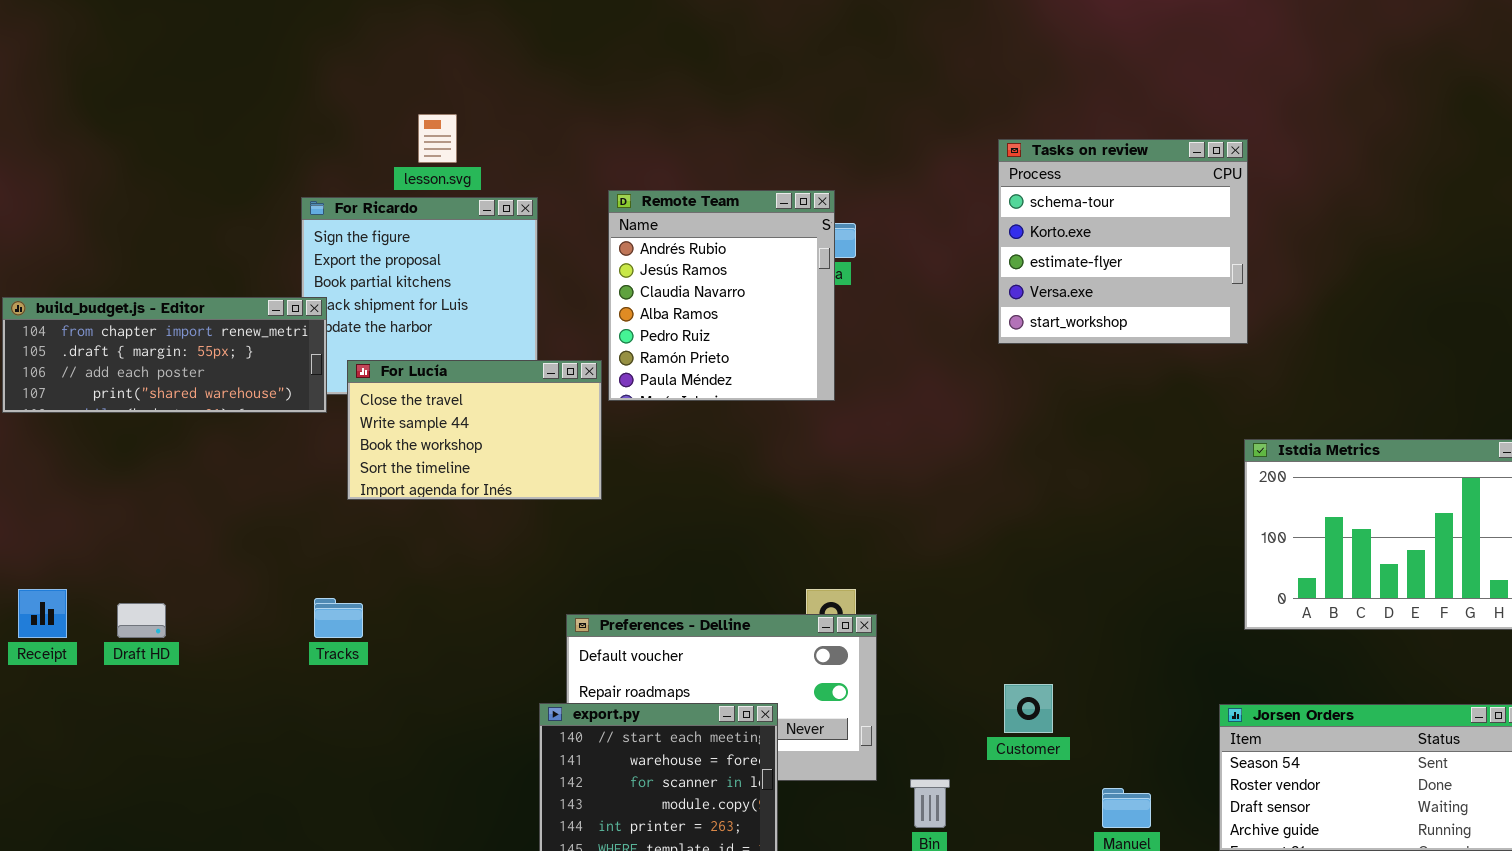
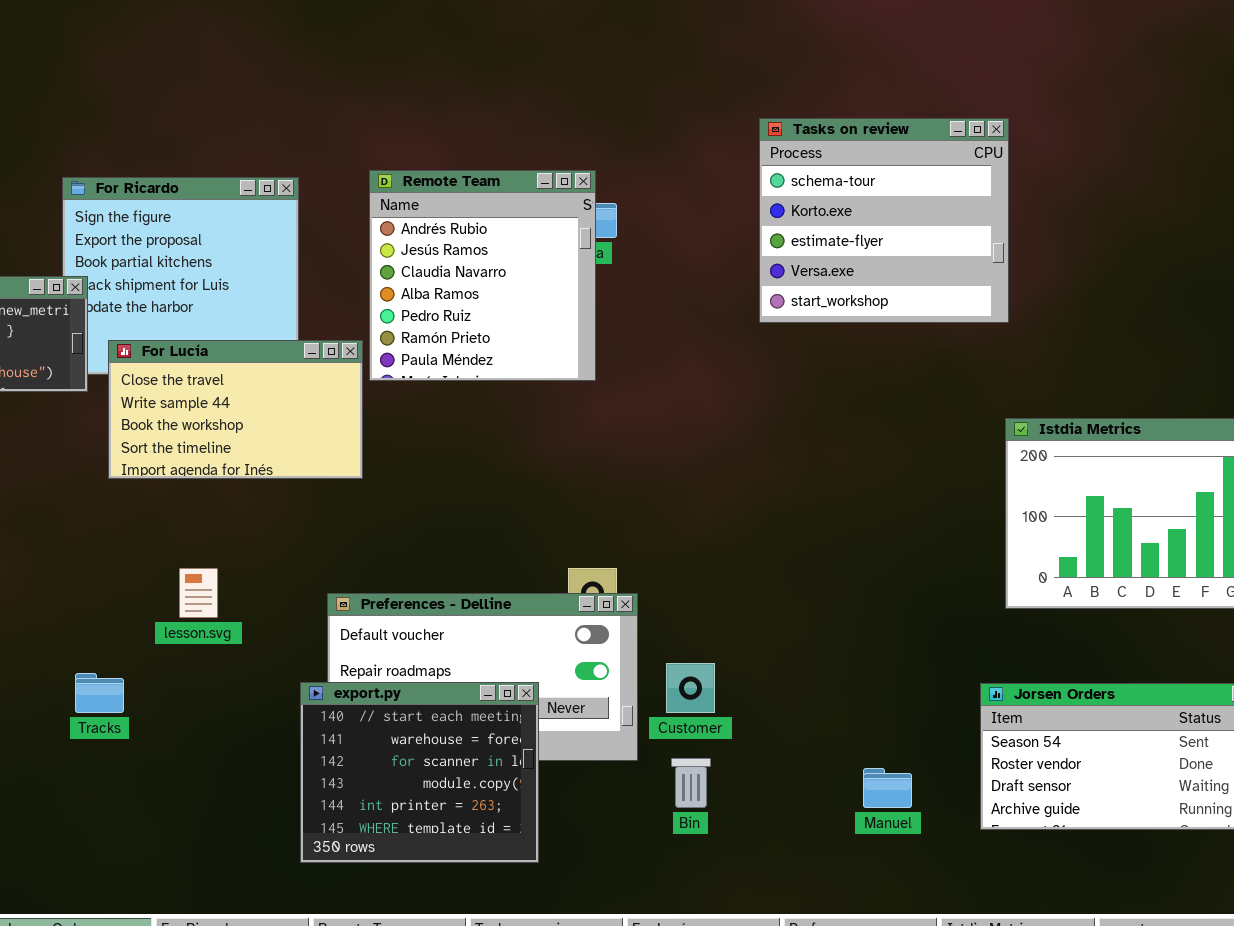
lesson.svg: [418,114,457,163] -> [179,568,218,618], moved
Tracks: [314,598,363,638] -> [75,673,124,713], moved
Customer: [1004,684,1053,733] -> [666,663,715,713], moved

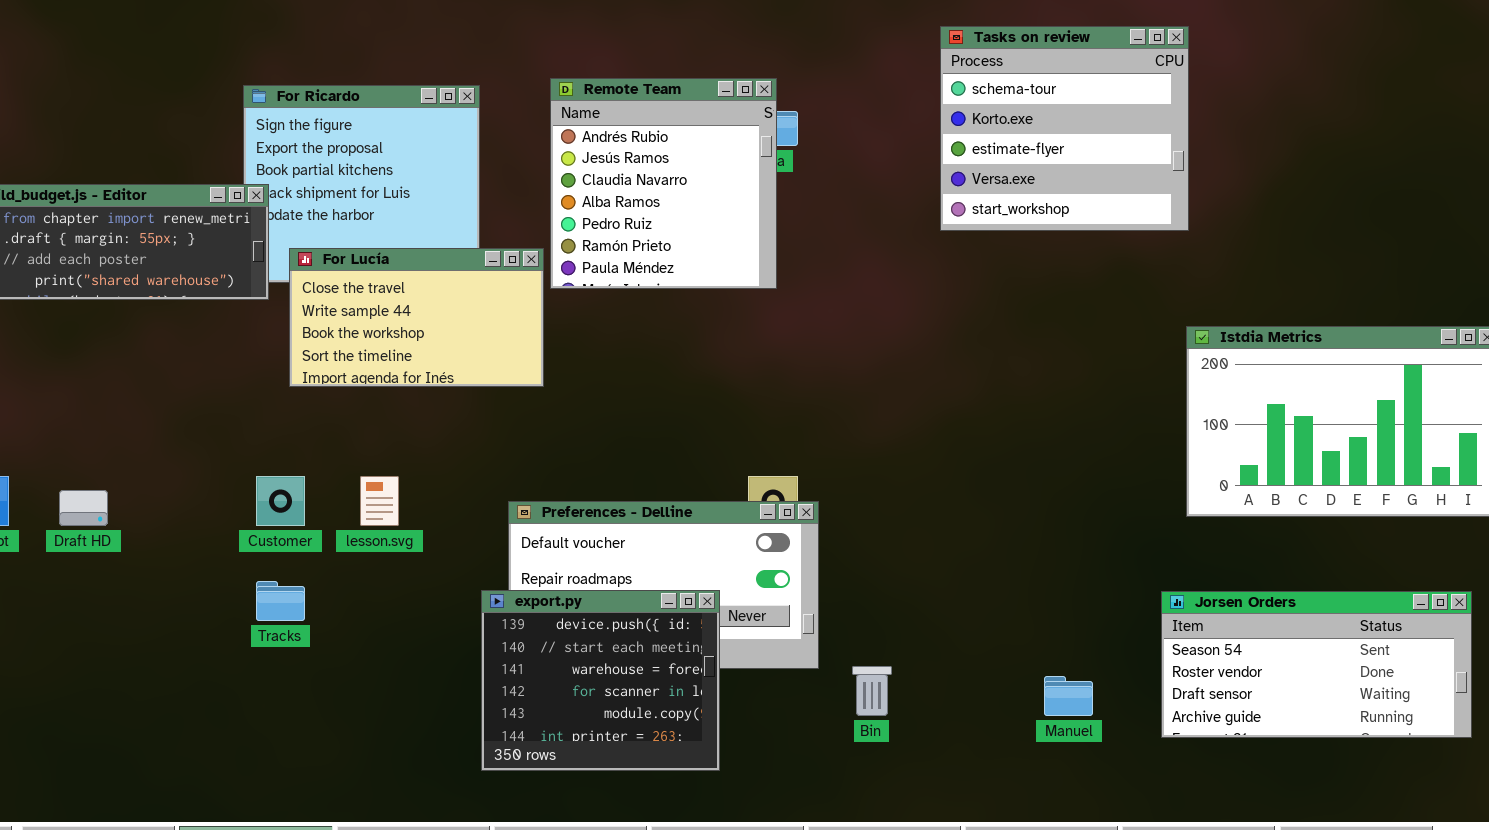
Customer: [666,663,715,713] -> [256,476,305,526], moved
export.py: [300,682,539,863] -> [481,590,720,771], scrolled up 1 row

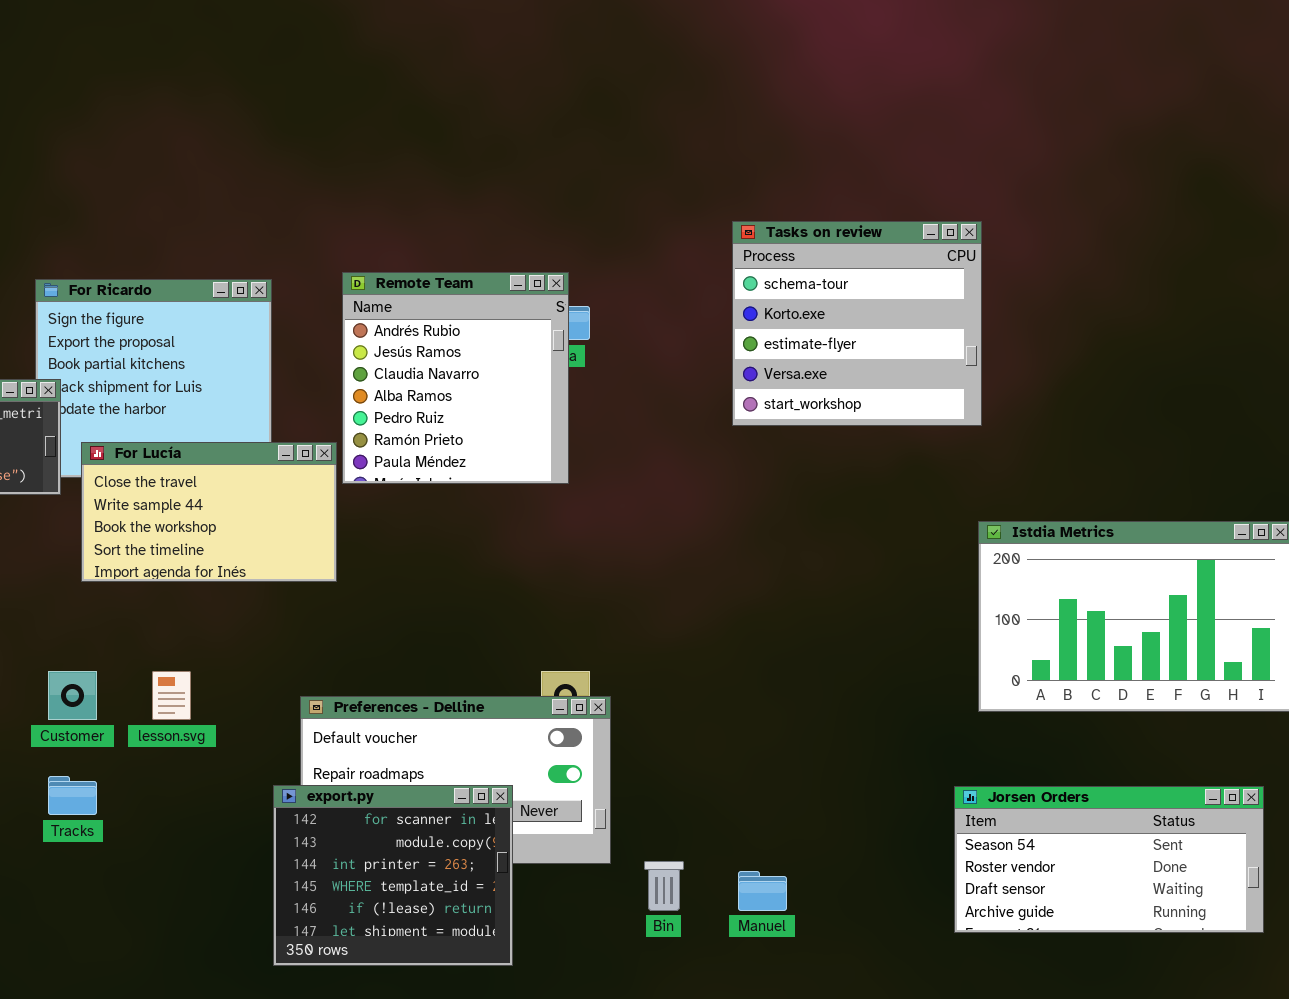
export.py: [481,590,720,771] -> [273,785,513,966], scrolled down 3 rows
Manuel: [1044,676,1093,716] -> [738,871,787,911], moved

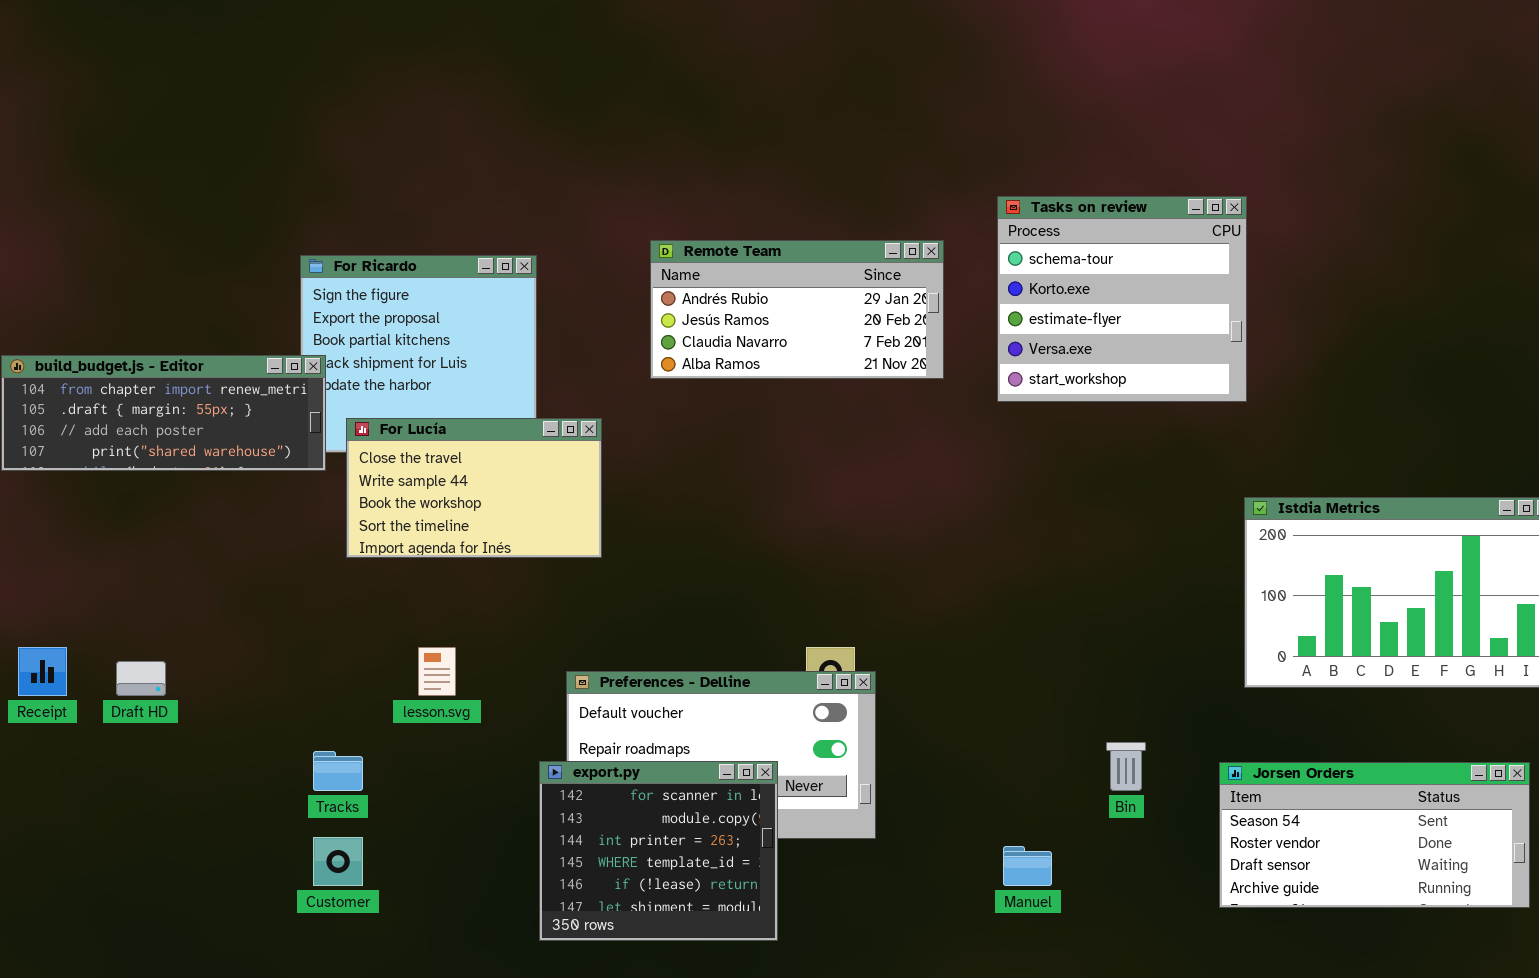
Remote Team: [342,272,569,484] -> [650,240,944,379], moved, resized
Customer: [48,671,97,720] -> [313,837,363,886], moved
Bin: [644,861,684,911] -> [1106,742,1146,791], moved

